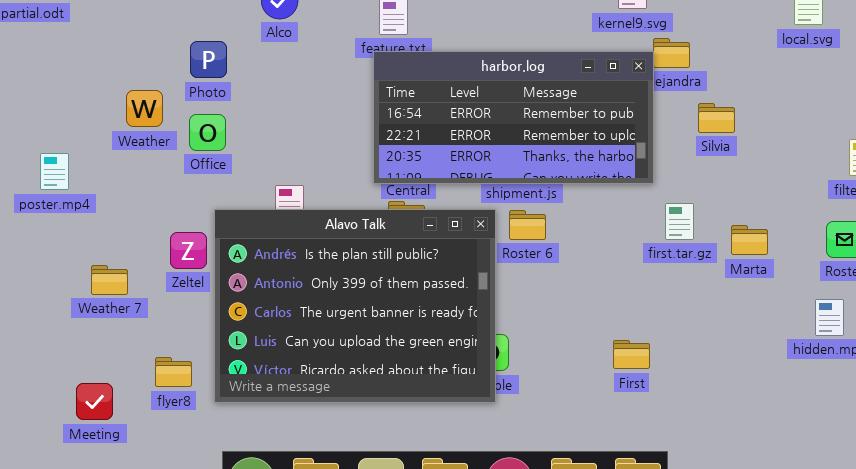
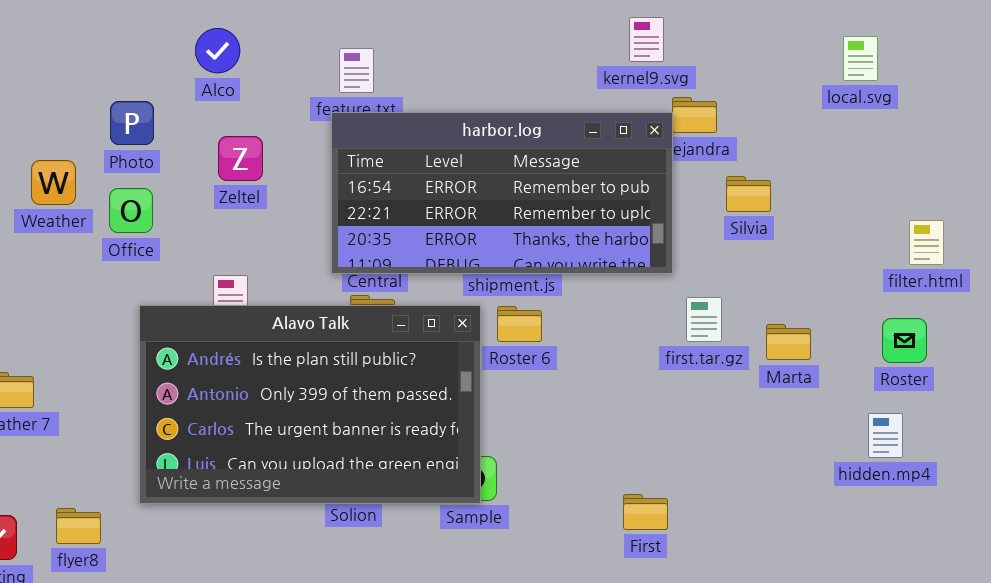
Alavo Talk: [214,209,496,403] -> [139,305,481,504], resized
Zeltel: [170,232,207,269] -> [218,136,263,181], moved
First: [613,340,650,369] -> [623,494,668,530], moved
flyer8: [155,357,192,387] -> [56,508,101,544], moved

